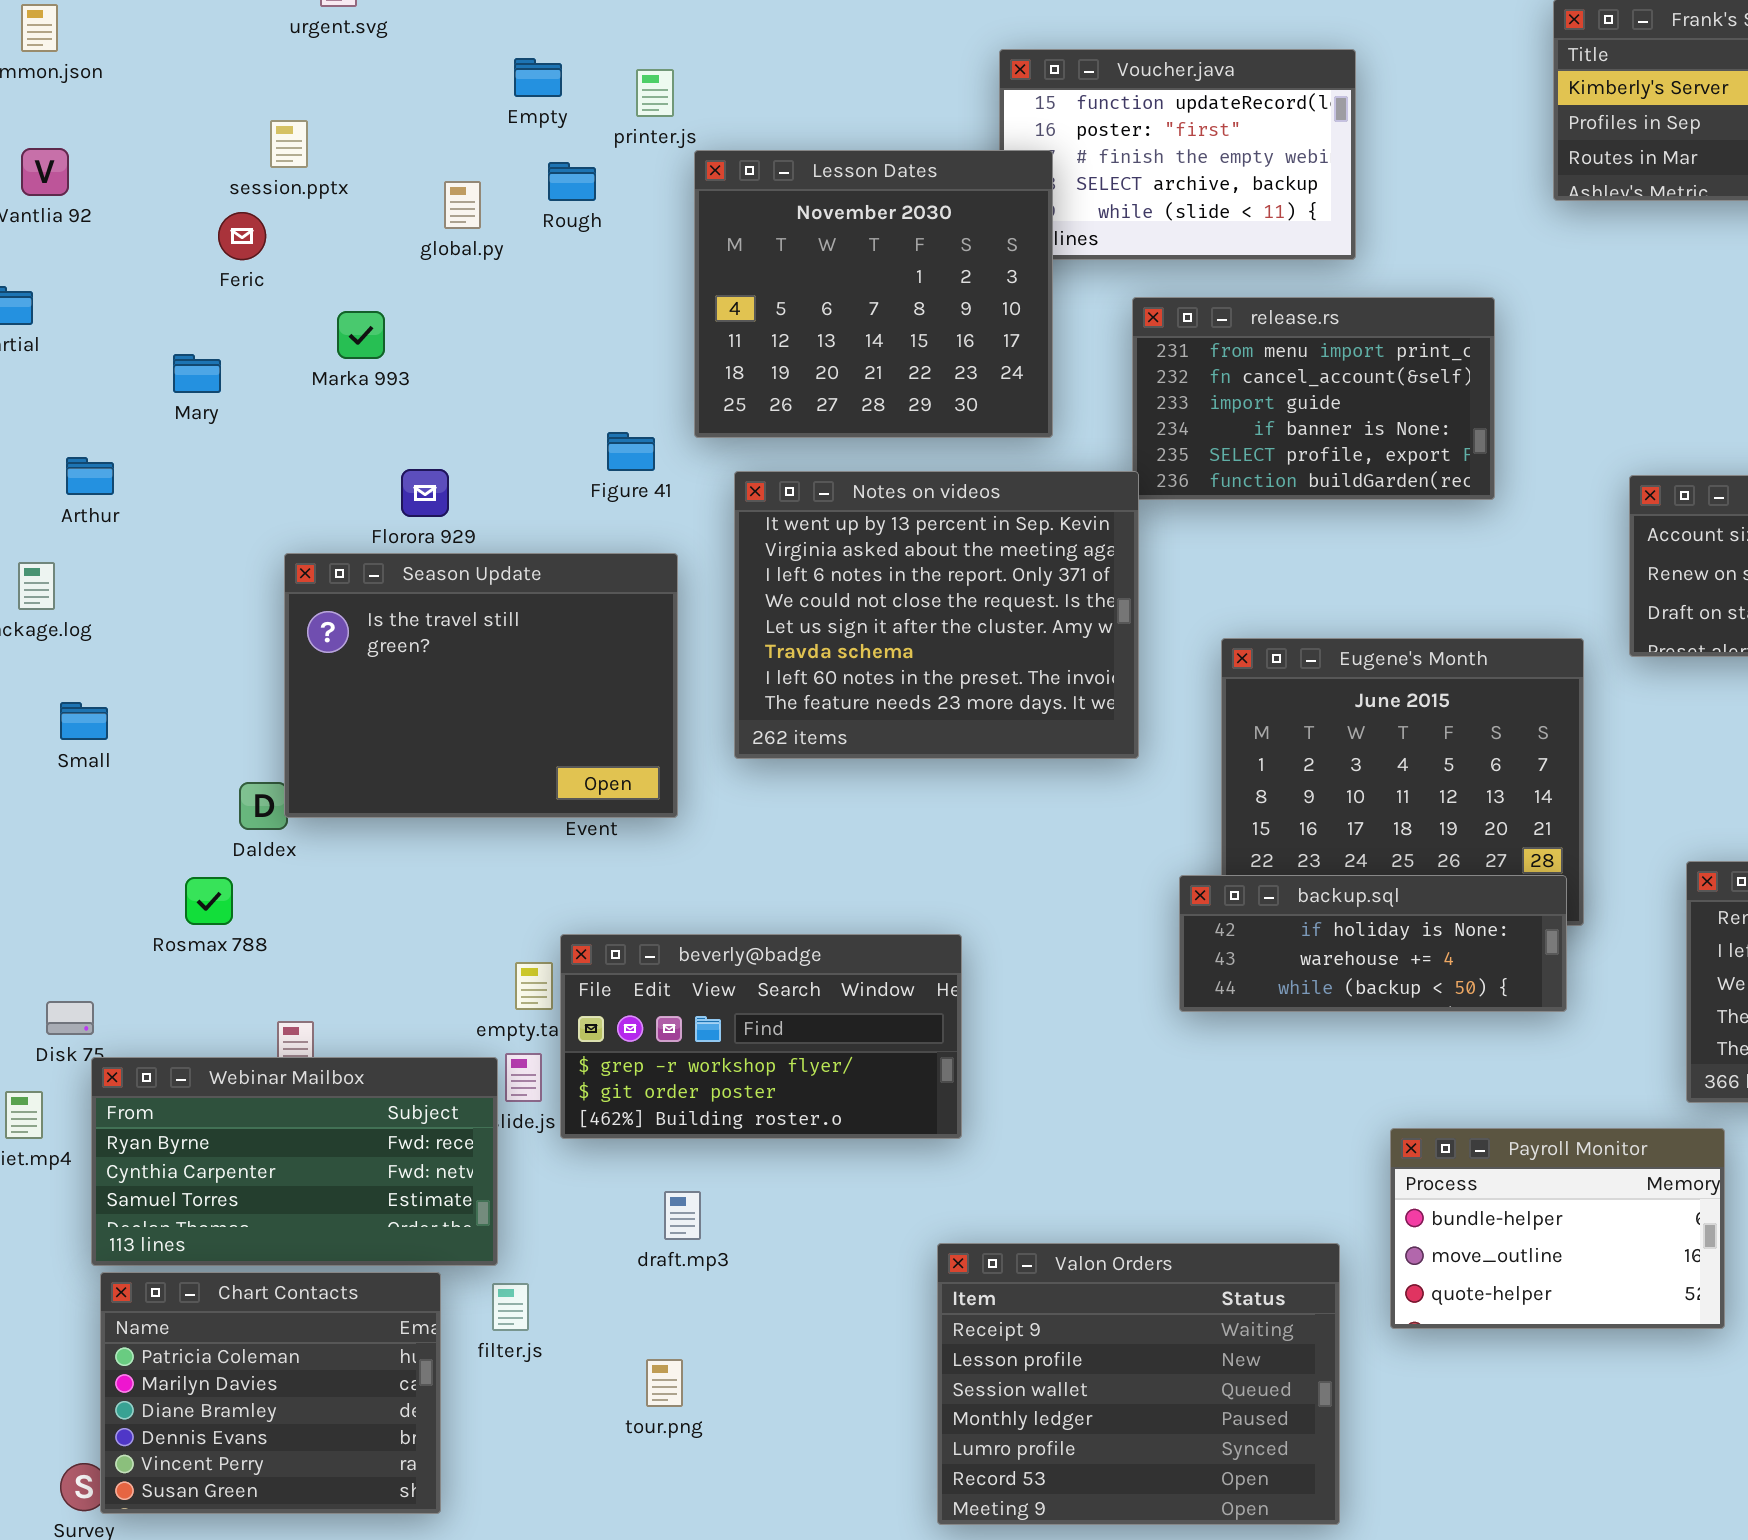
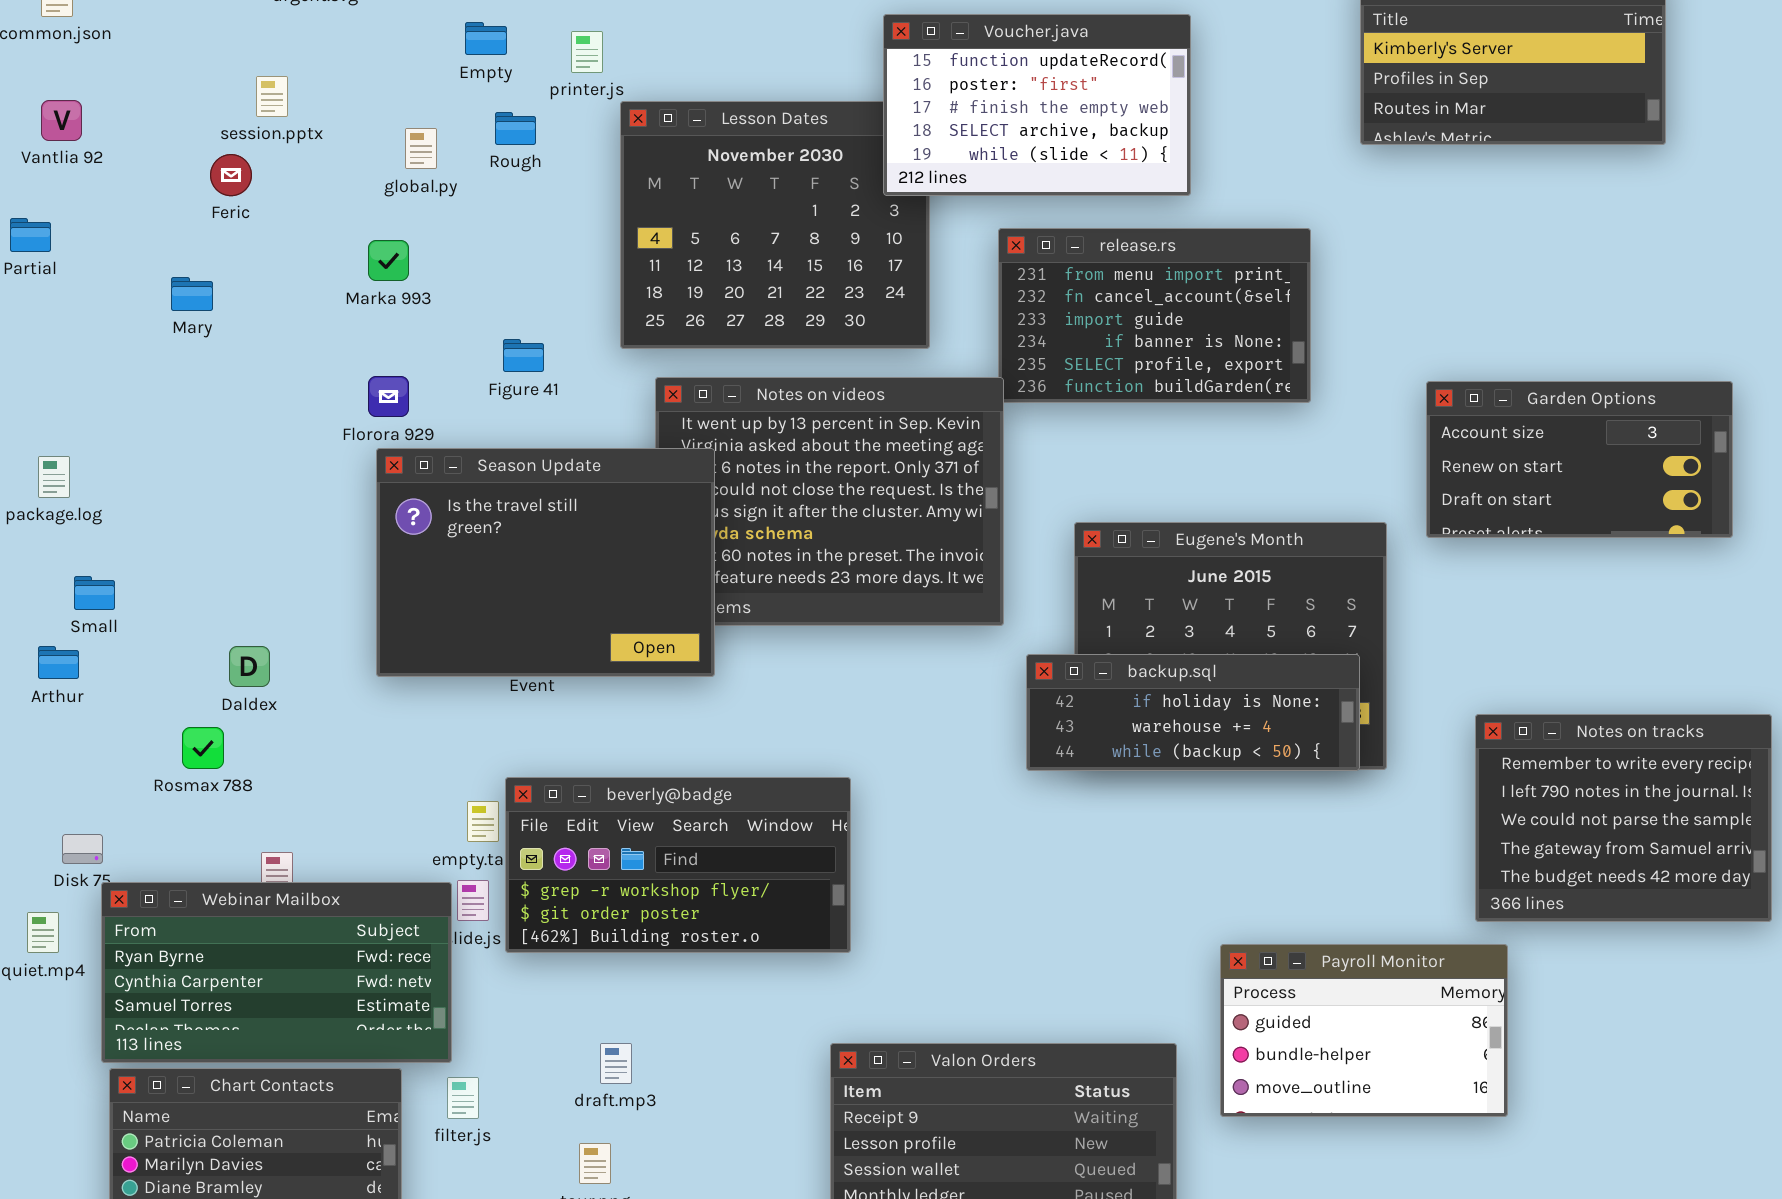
Voucher.java: [999,49,1356,260] -> [883,14,1191,196], raised
Marka 993: [337,311,385,359] -> [368,240,409,281], moved
Figure 41: [607,432,655,471] -> [503,339,544,372], moved
Arthur: [66,457,114,495] -> [38,646,79,679], moved
Season Update: [284,553,678,818] -> [376,448,715,677], moved
backup.sql: [1179,875,1567,1012] -> [1026,654,1360,771], moved
Payroll Monitor: [1390,1128,1725,1329] -> [1220,944,1508,1117], scrolled up 1 row
draft.mp3: [664,1191,701,1240] -> [600,1043,632,1084], moved

